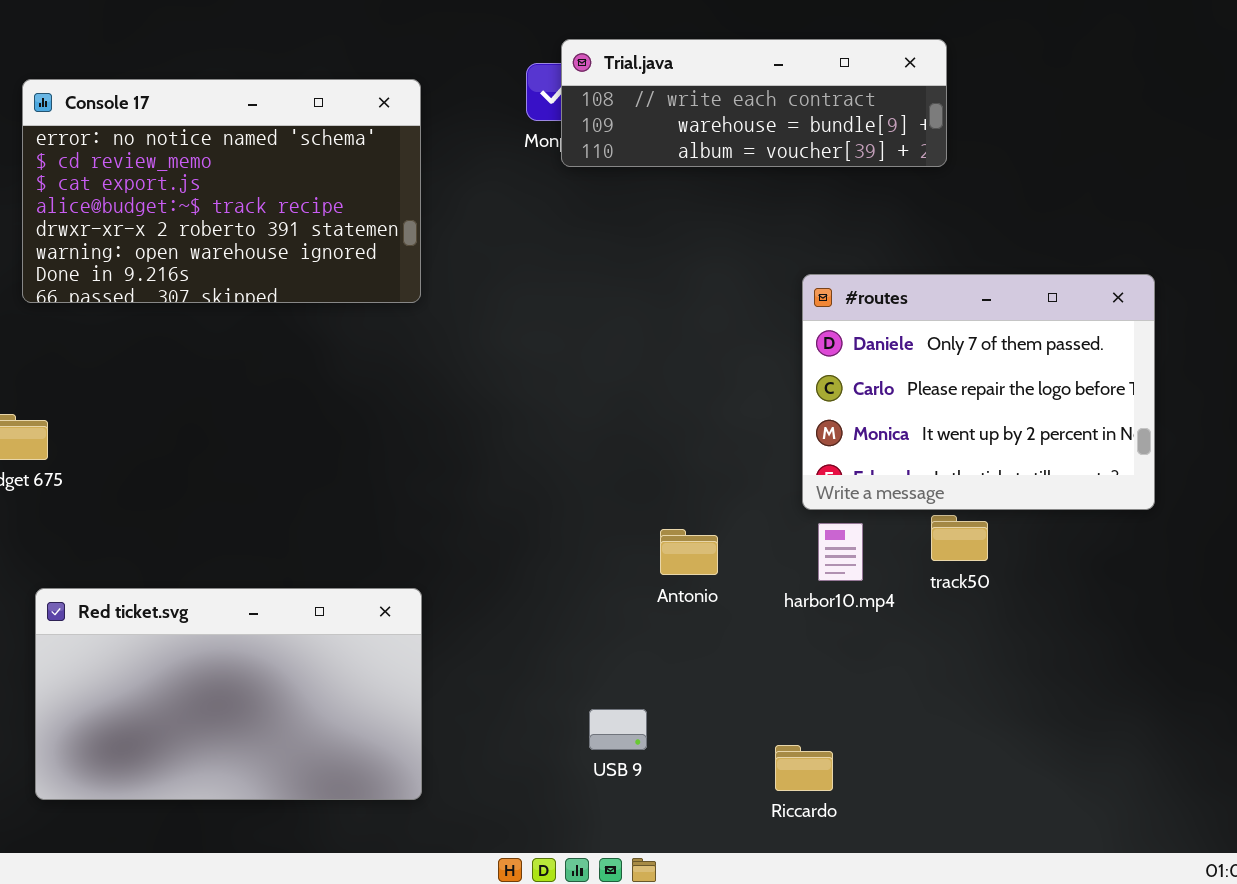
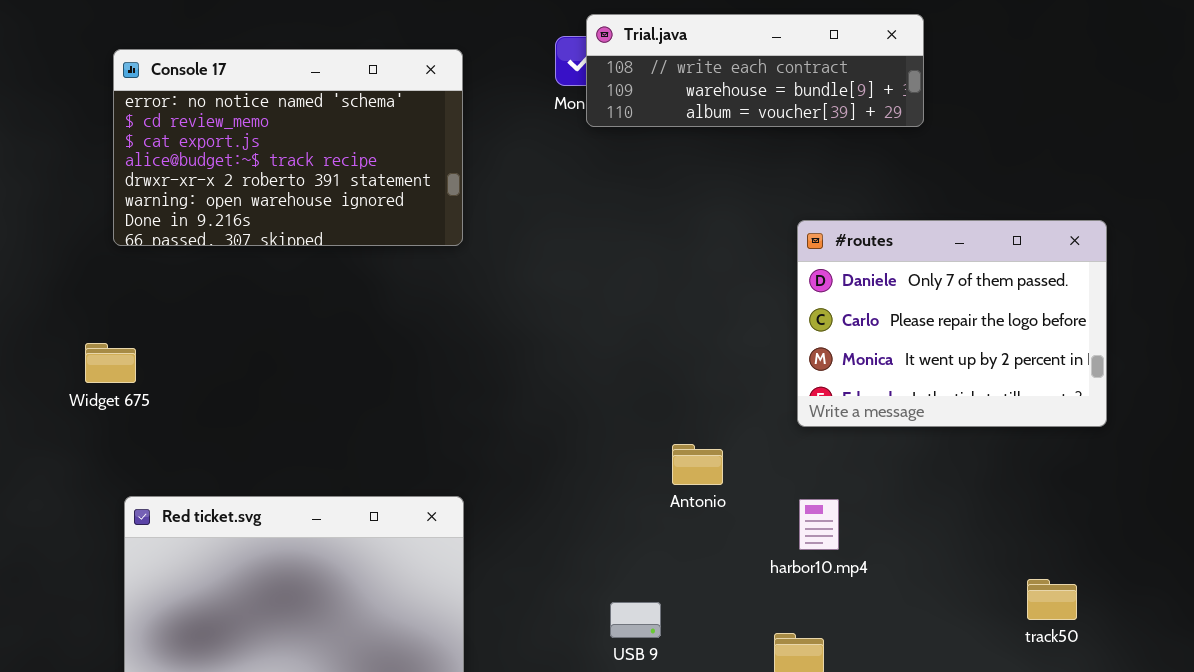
track50: [931,515,988,561] -> [1027,579,1077,620], moved
harbor10.mp4: [818,523,863,581] -> [799,499,839,550], moved

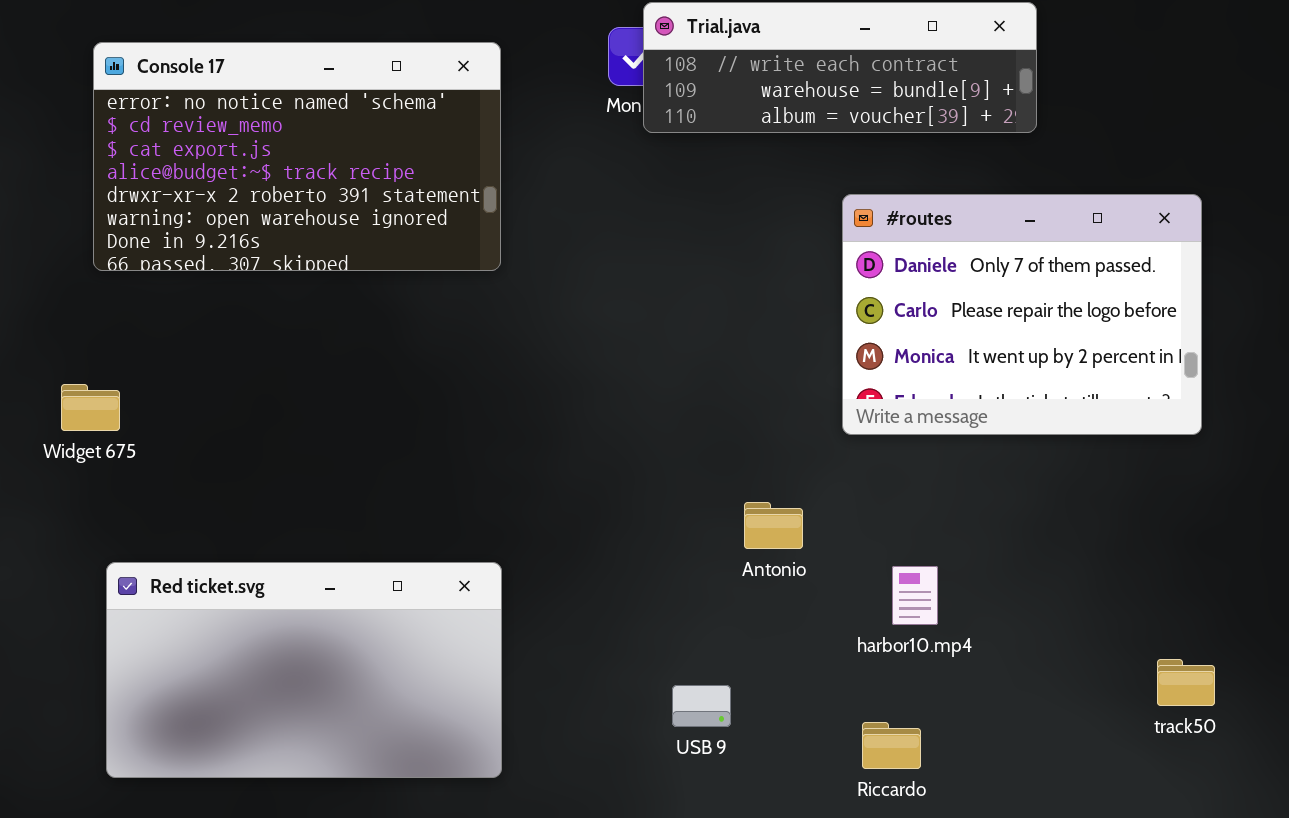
#routes: [797,220,1107,427] -> [842,194,1202,435], moved

